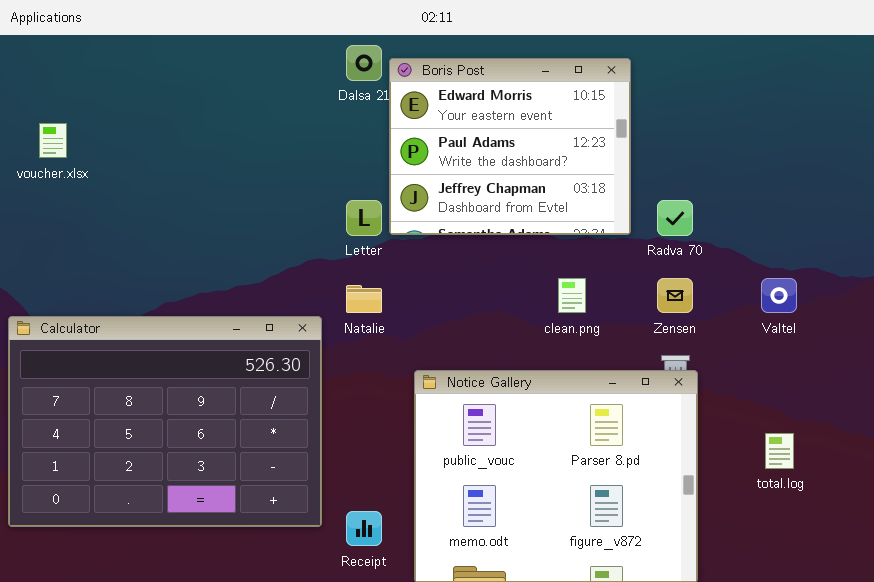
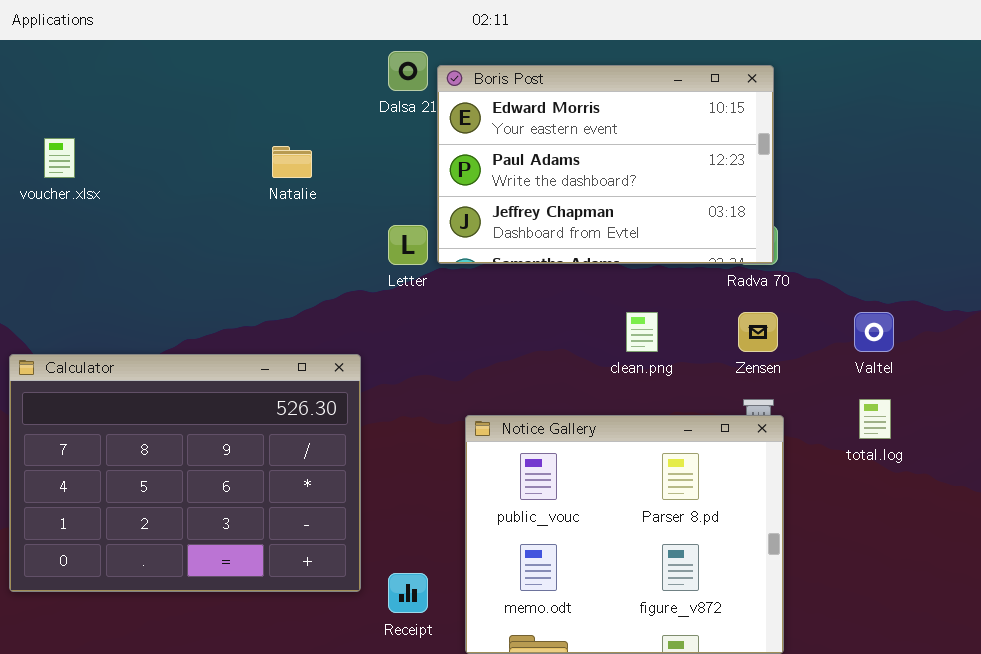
Boris Post: [389,58,631,235] -> [437,65,774,264], resized
Natalie: [346,285,382,313] -> [272,146,312,178], moved
total.log: [765,433,794,469] -> [859,399,891,439], moved

